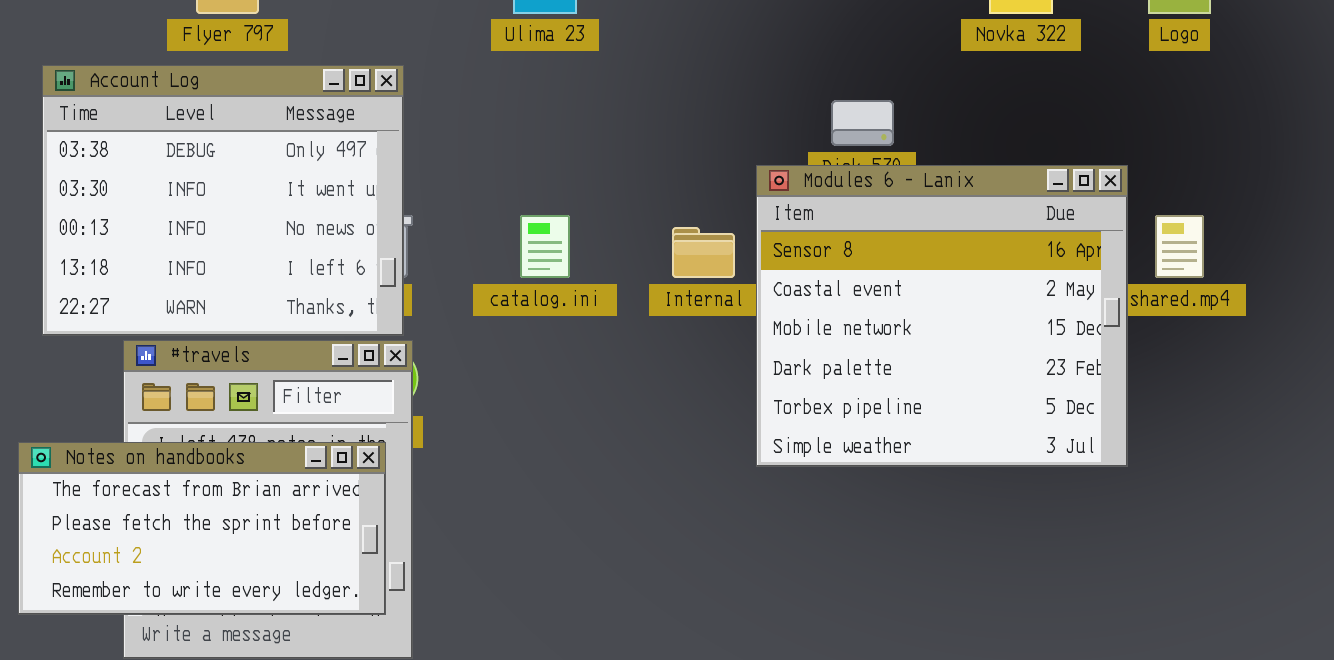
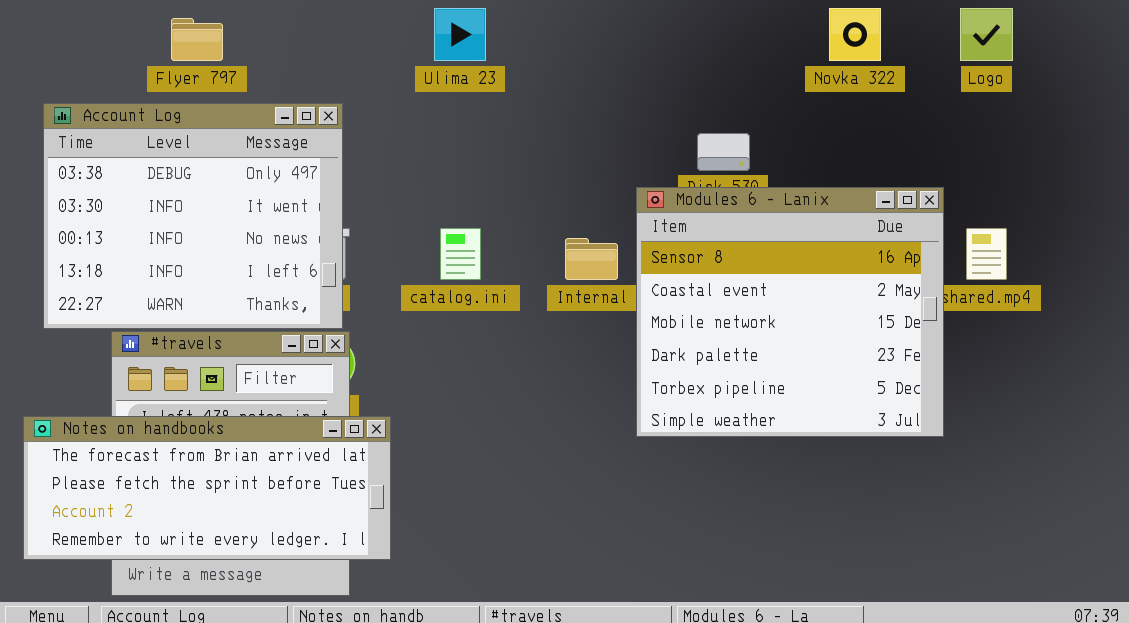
Notes on handbooks: [18,442,386,615] -> [23,416,391,560], resized

